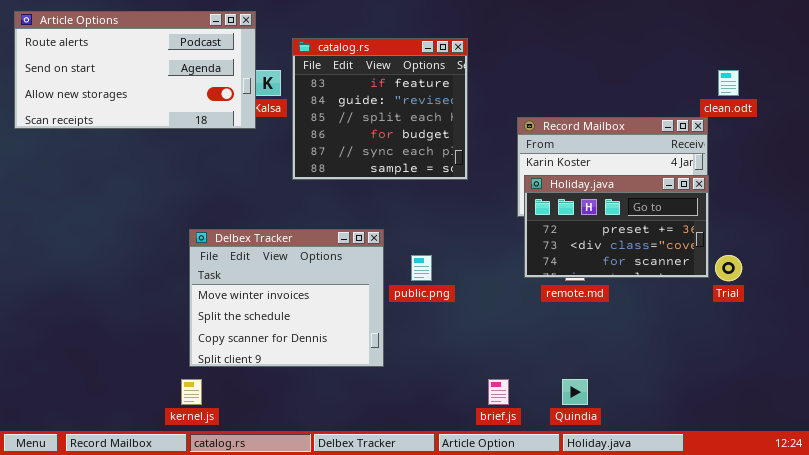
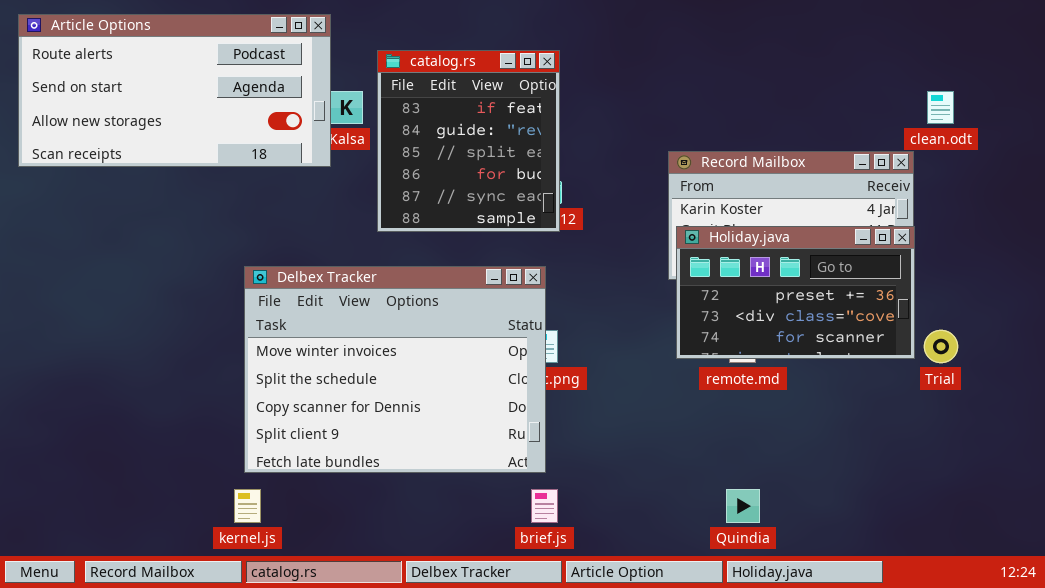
catalog.rs: [292,38,468,180] -> [377,50,560,232], resized
Delbex Tracker: [189,229,384,367] -> [244,266,546,473], resized
brief.js: [488,379,509,405] -> [531,489,558,523], moved

